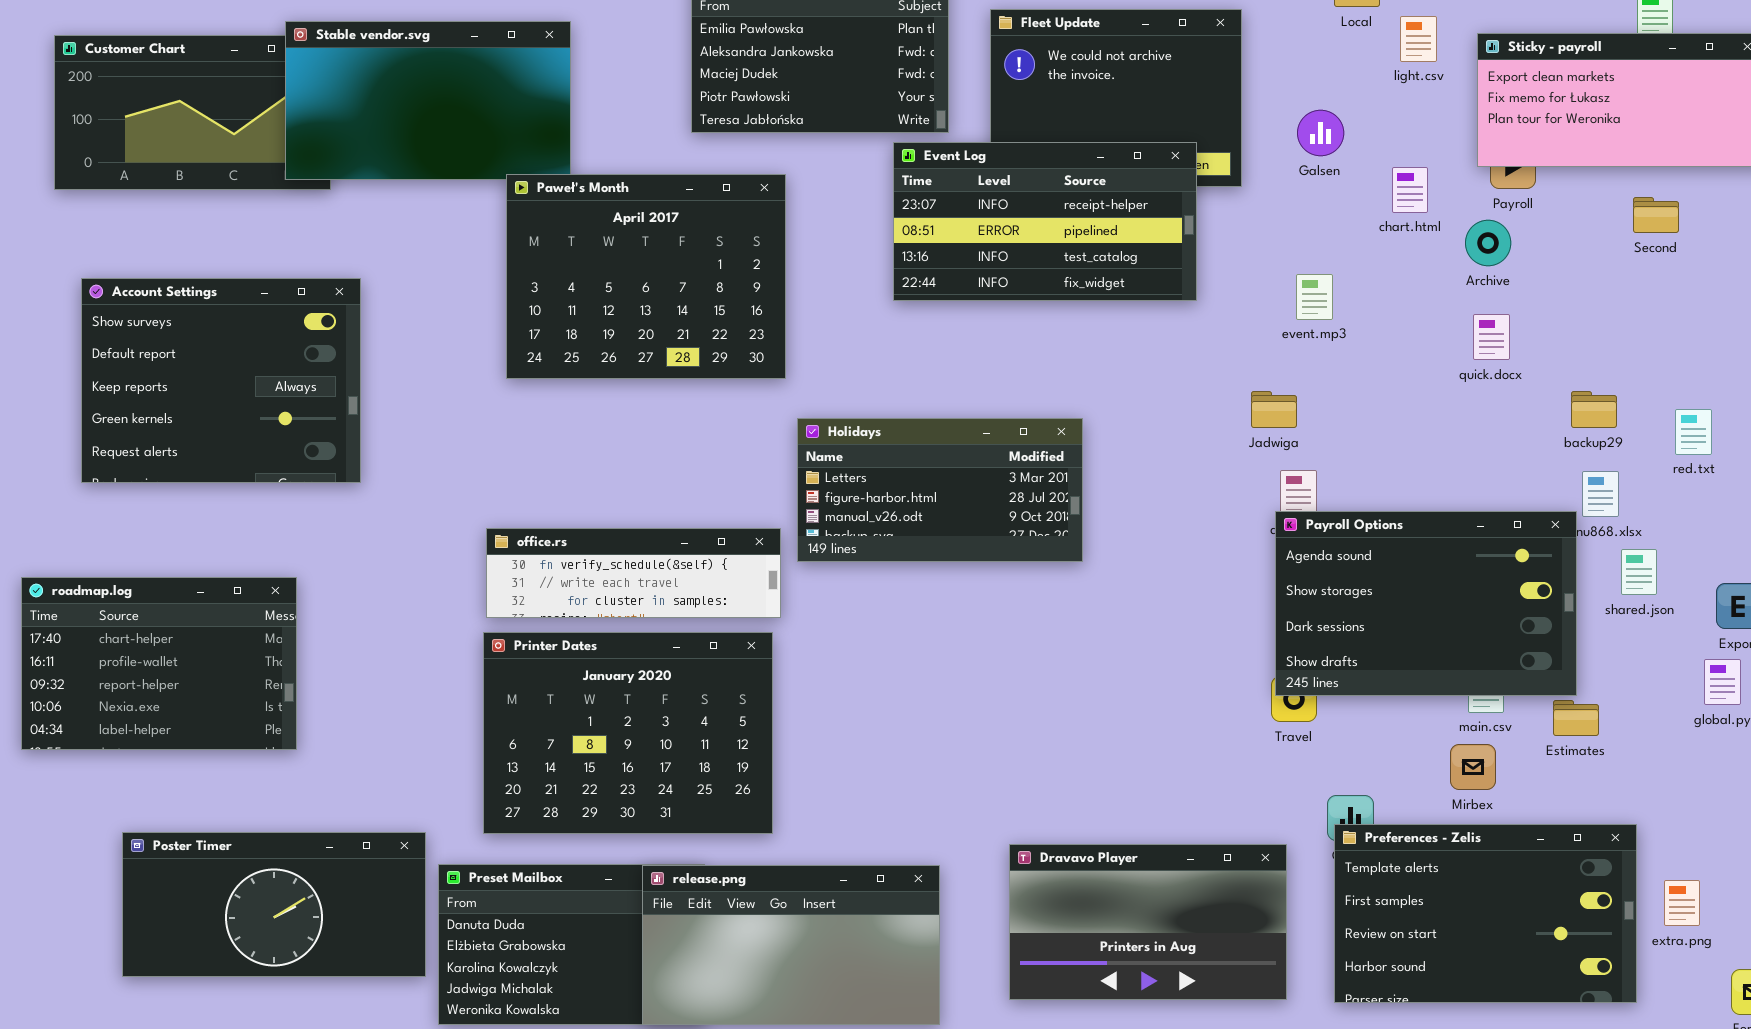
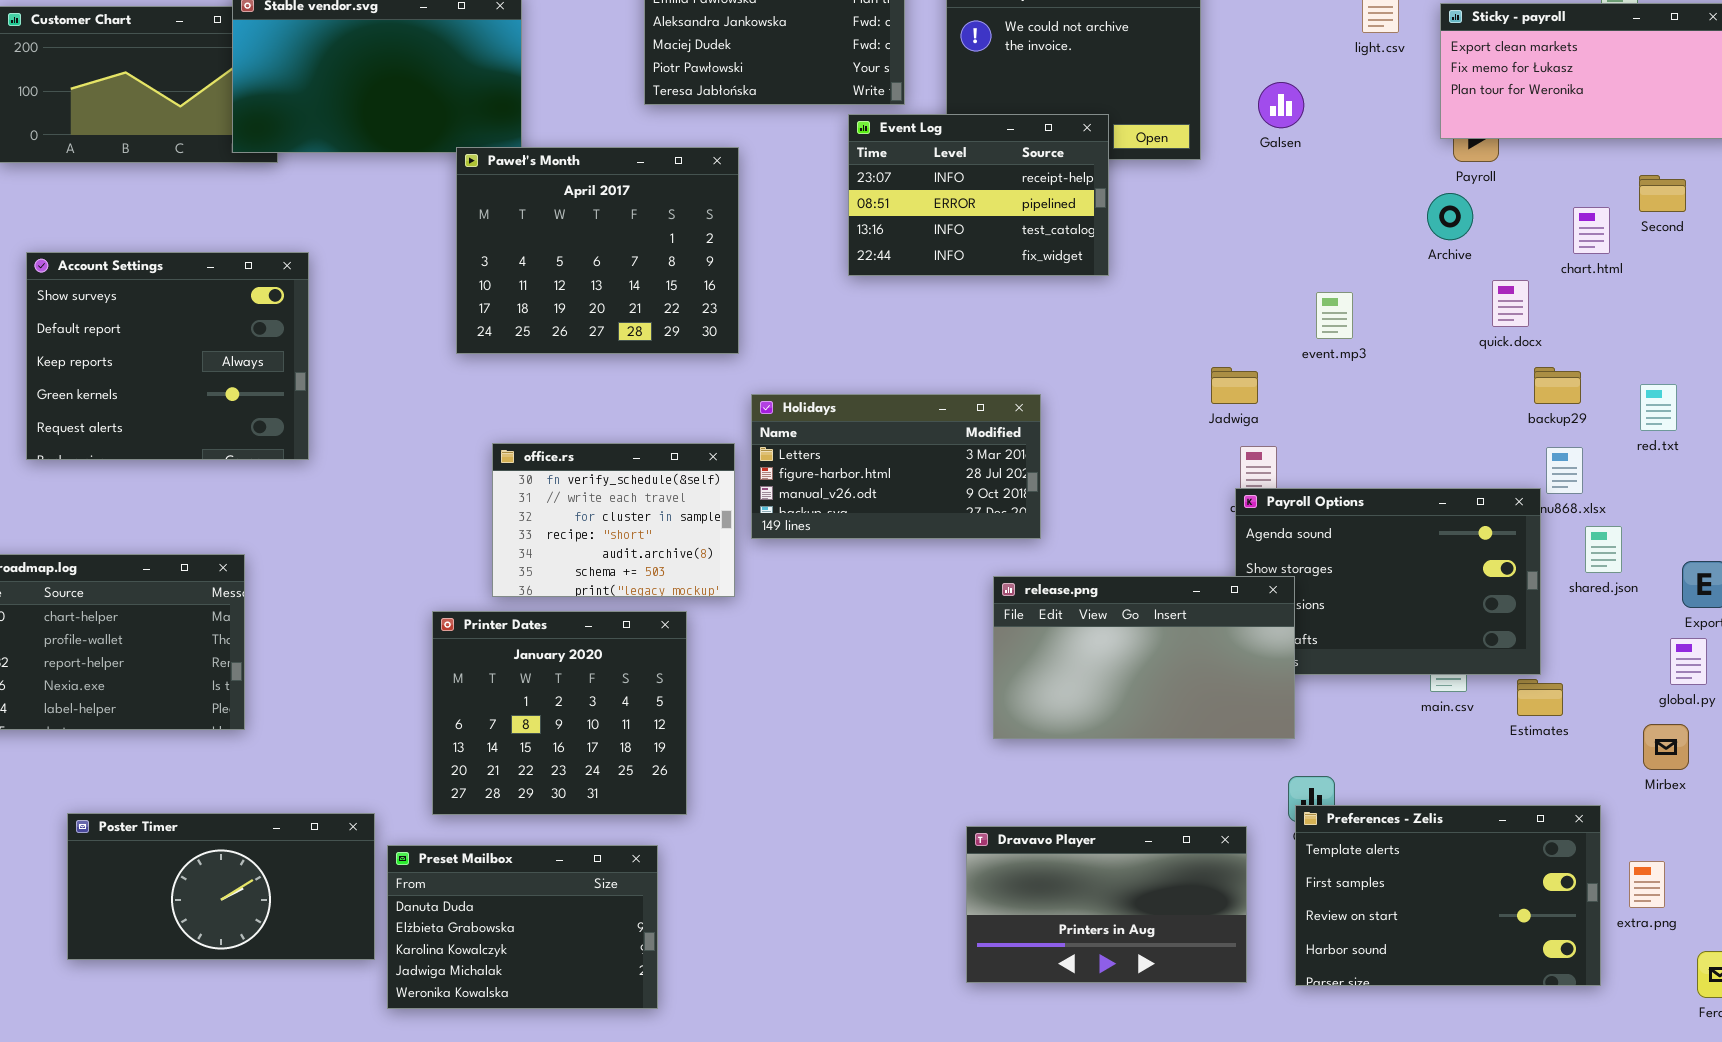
Event Log: [893,142,1197,301] -> [848,114,1109,276], resized
chart.html: [1392,167,1428,213] -> [1573,207,1610,254], moved
Second: [1633,197,1679,233] -> [1639,175,1686,212], moved
event.mp3: [1296,274,1333,320] -> [1316,292,1353,339], moved
quick.docx: [1473,314,1510,360] -> [1492,280,1529,327], moved
office.rs: [486,528,781,618] -> [492,443,735,597], resized
Printer Dates: [483,632,773,834] -> [432,611,687,815], resized
Mirbex: [1450,744,1496,790] -> [1643,724,1689,770], moved
release.png: [642,865,940,1025] -> [993,576,1295,739], moved

